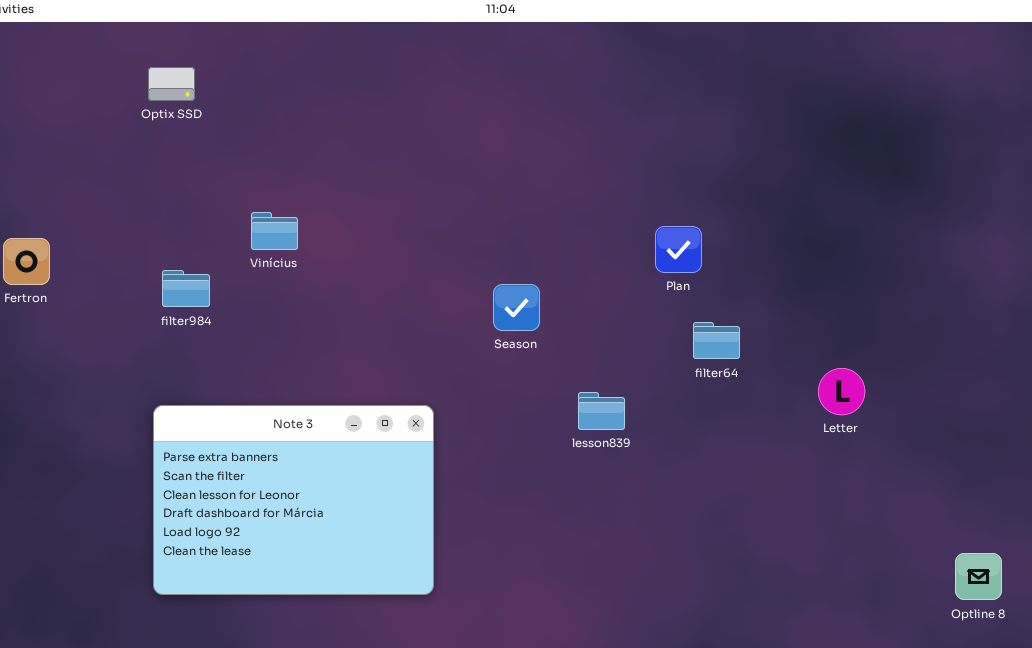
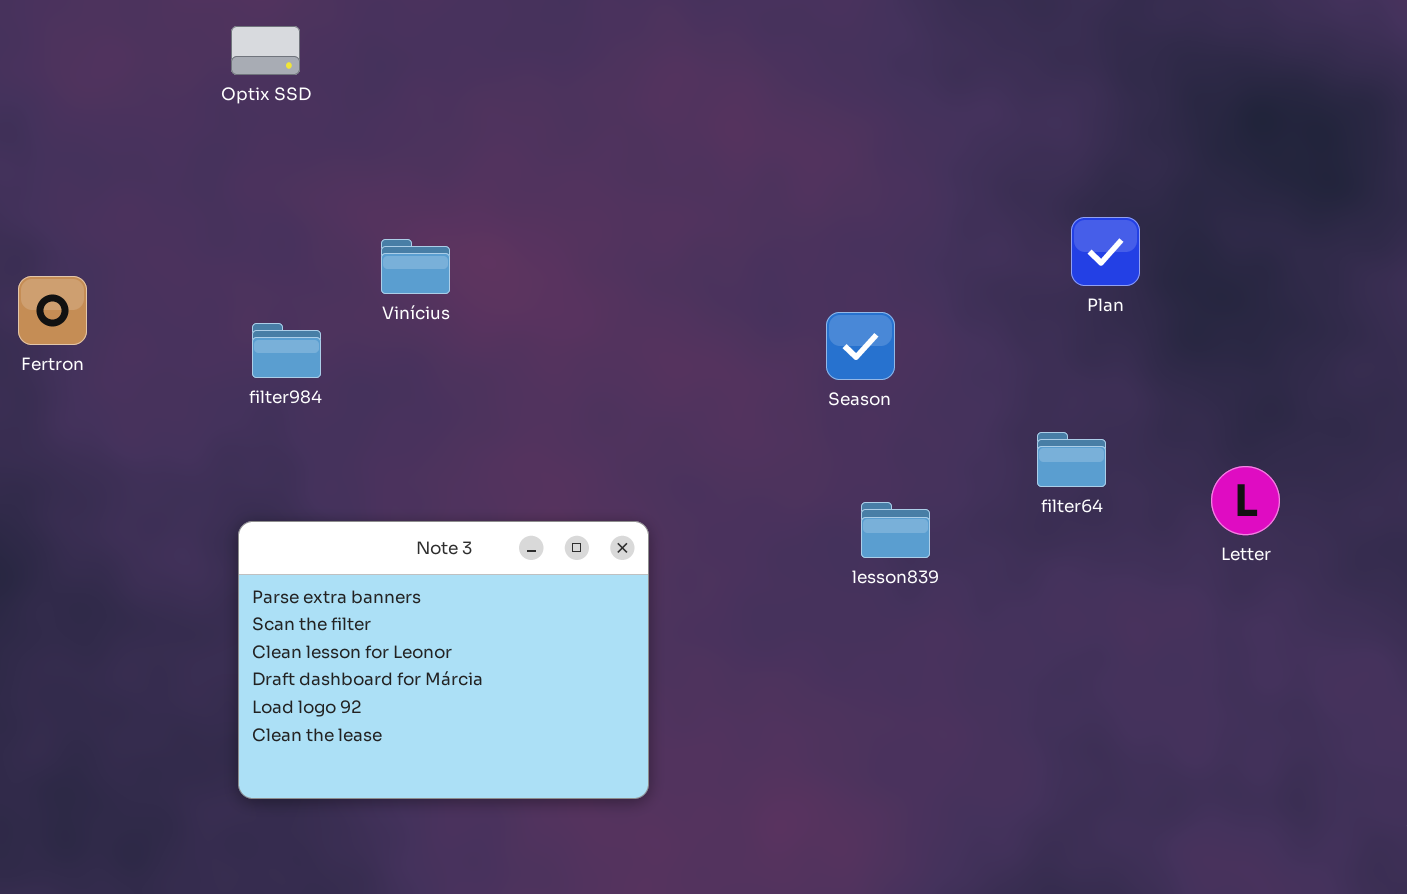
Plan: [655,226,702,273] -> [1071,217,1140,286], moved
Season: [493,284,540,331] -> [826,312,895,380], moved
filter64: [693,322,740,359] -> [1037,432,1106,487], moved

